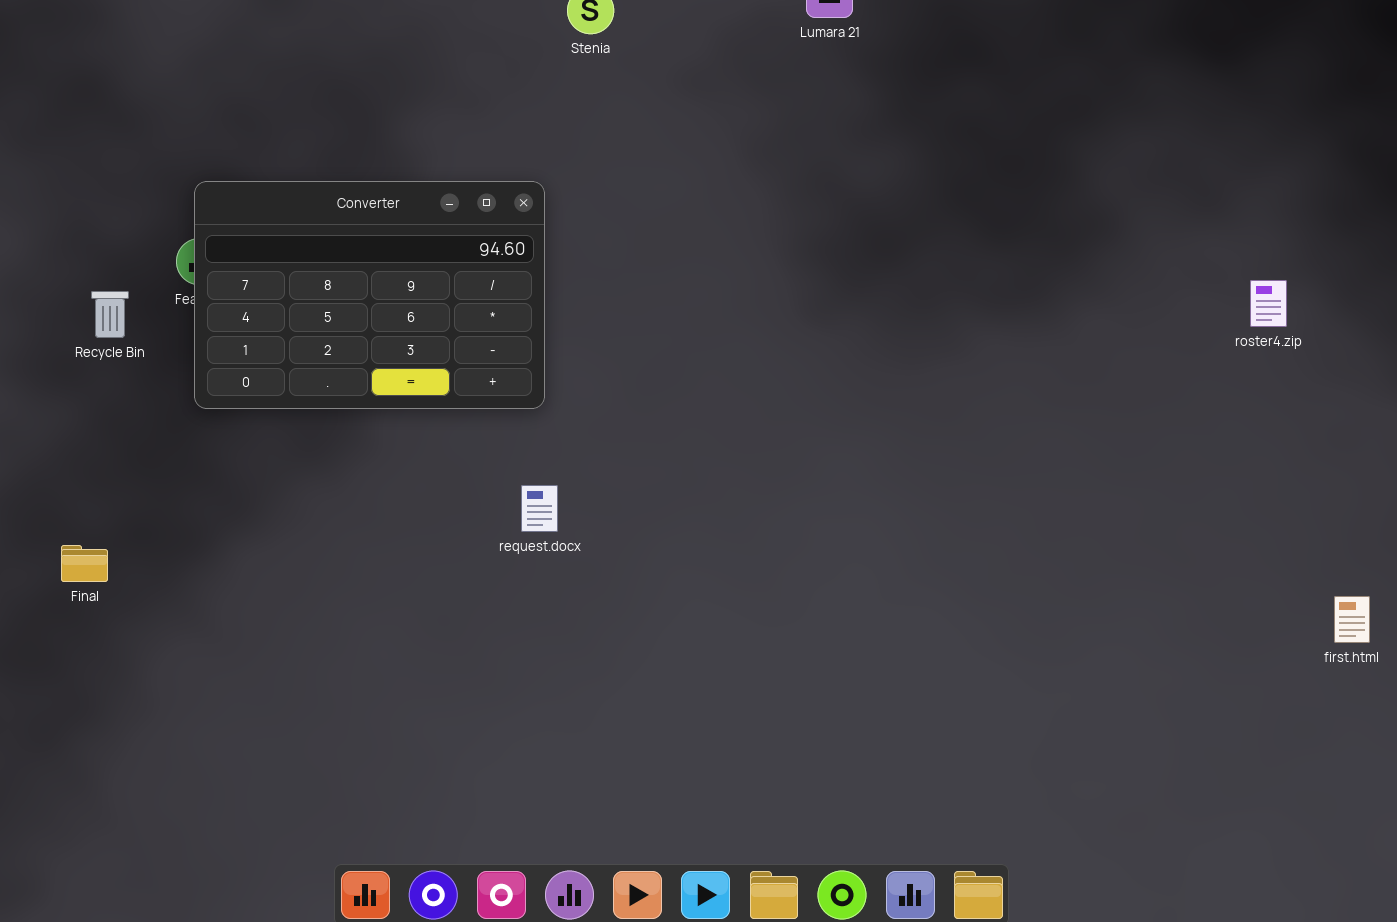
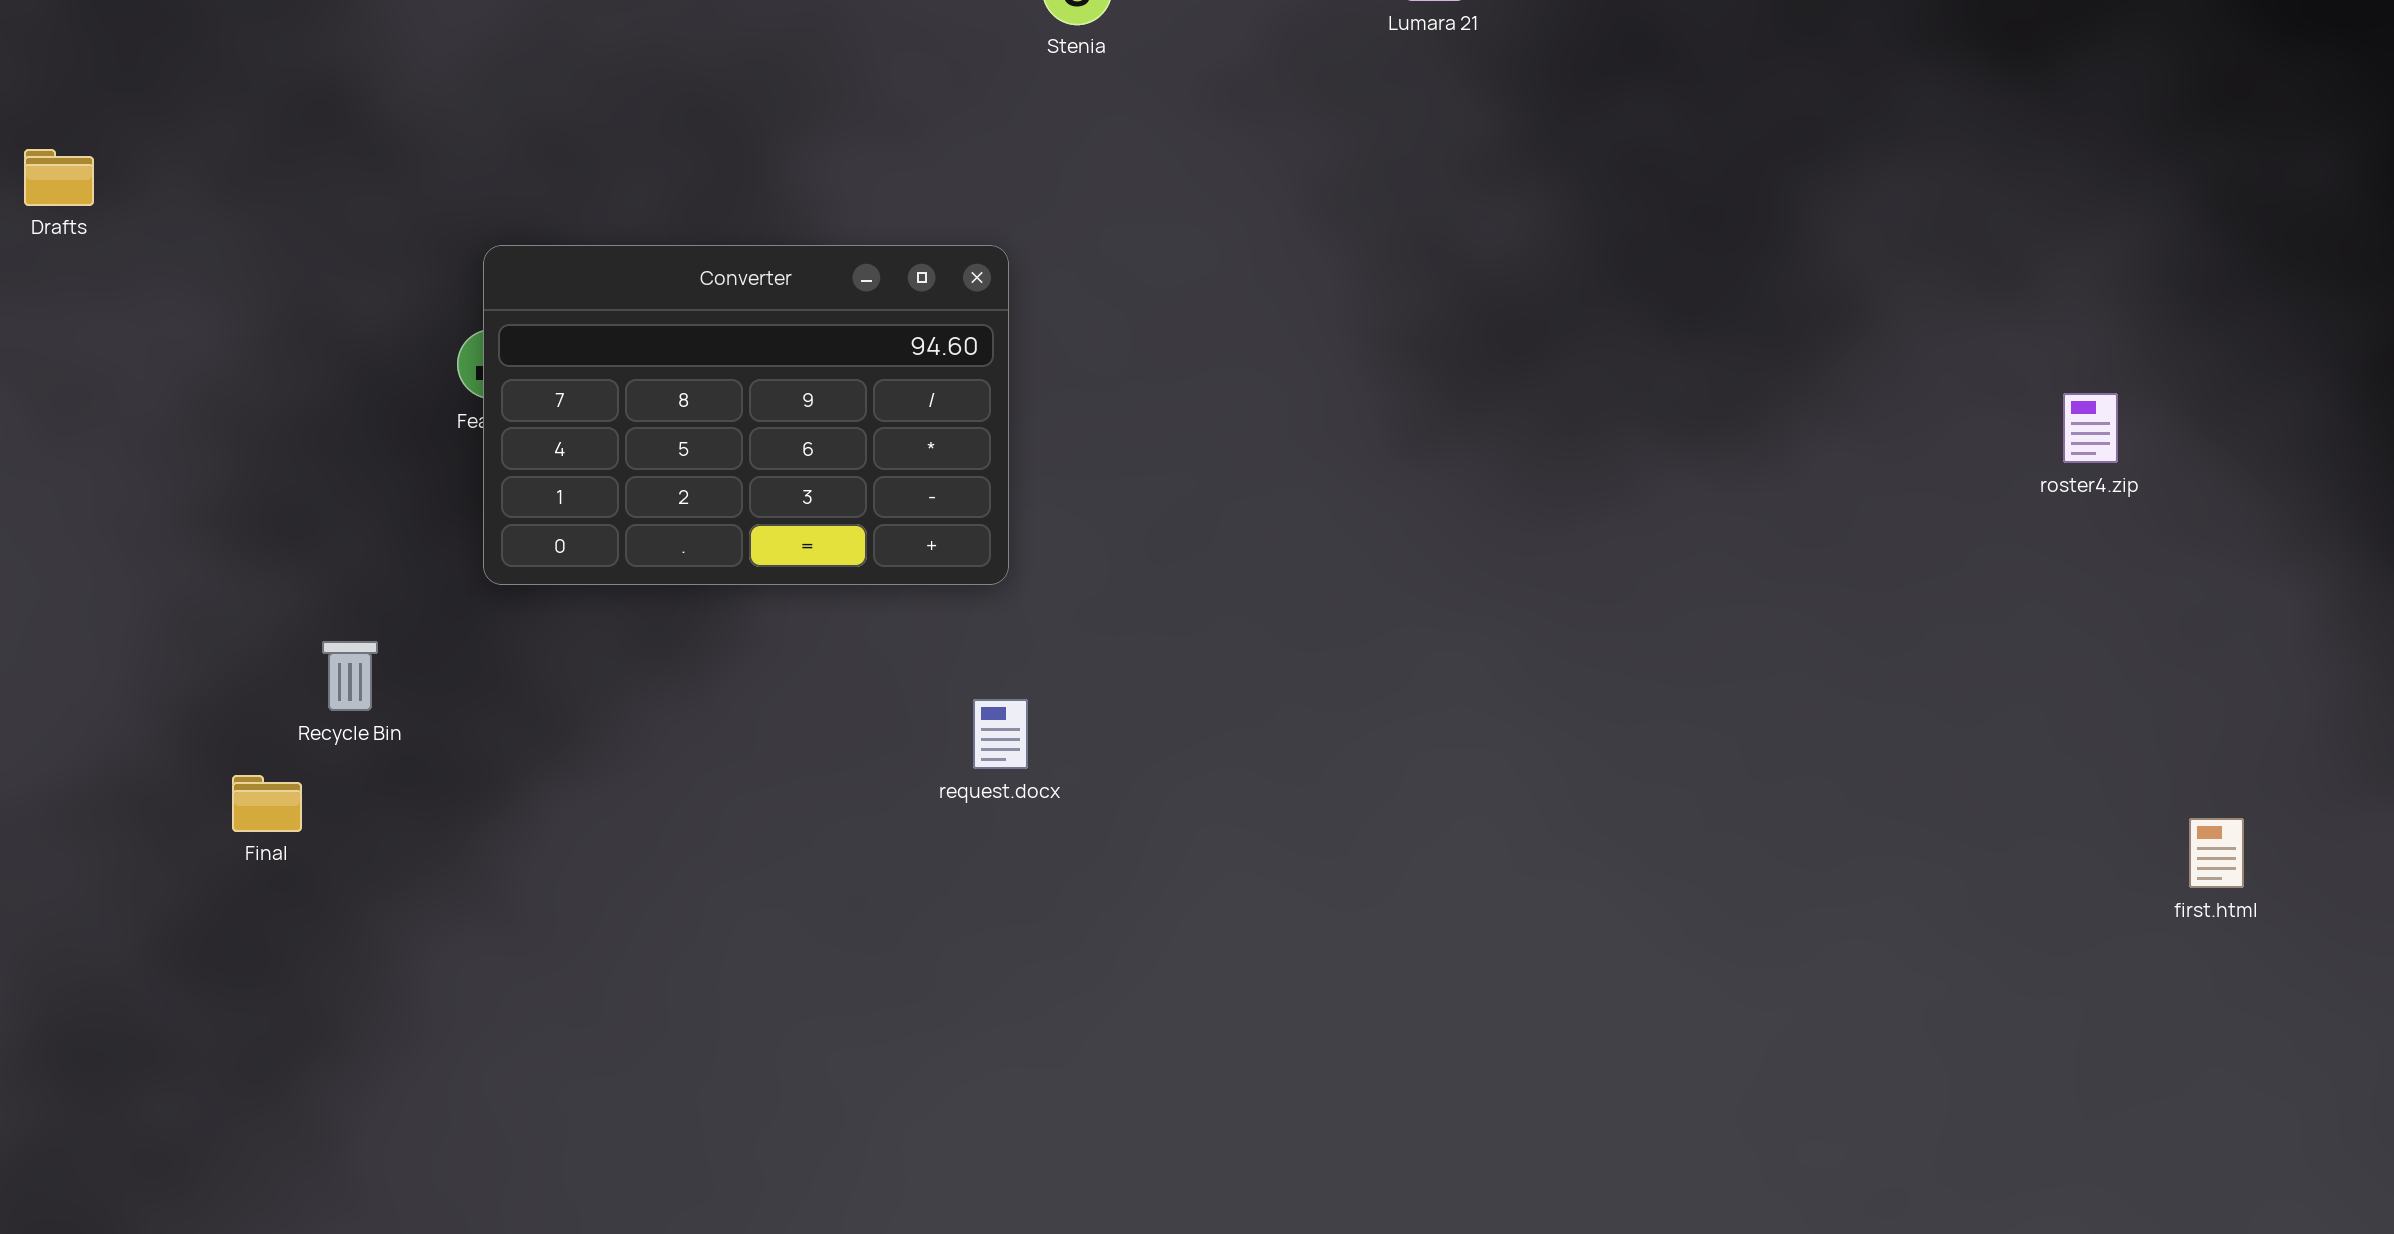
Recycle Bin: [91,291,129,338] -> [322,641,378,711], moved
Final: [61,545,108,582] -> [232,775,302,832], moved
first.html: [1334,596,1370,643] -> [2189,818,2244,888], moved

